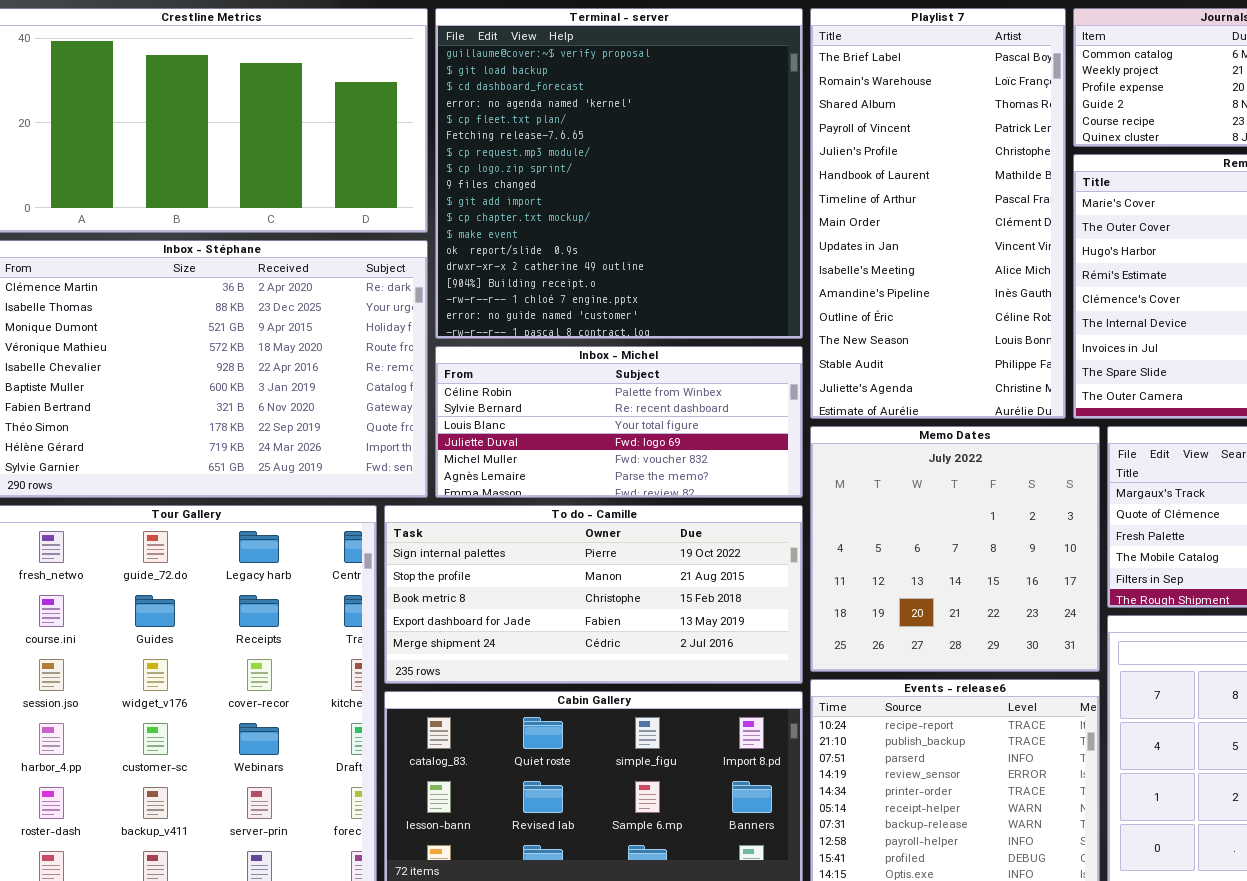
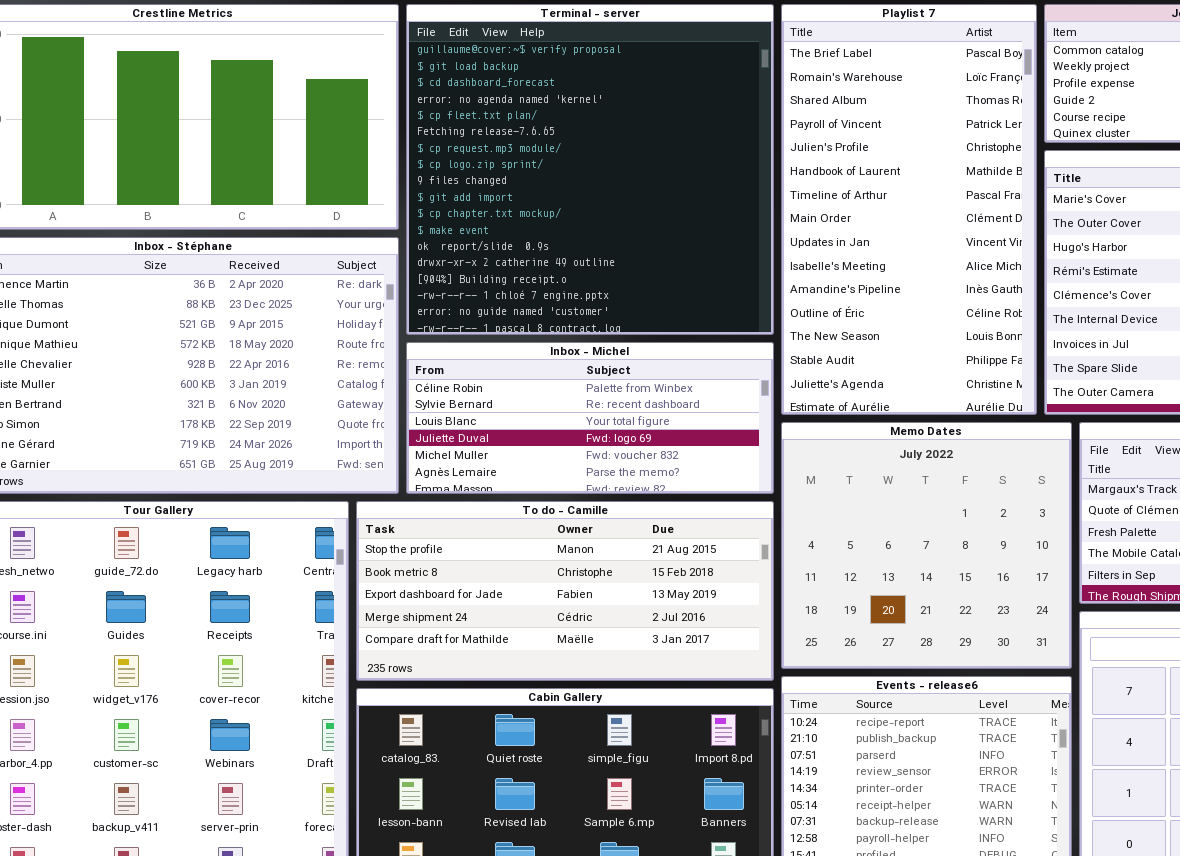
To do - Camille: [384,505,803,684] -> [356,501,774,681], scrolled down 1 row

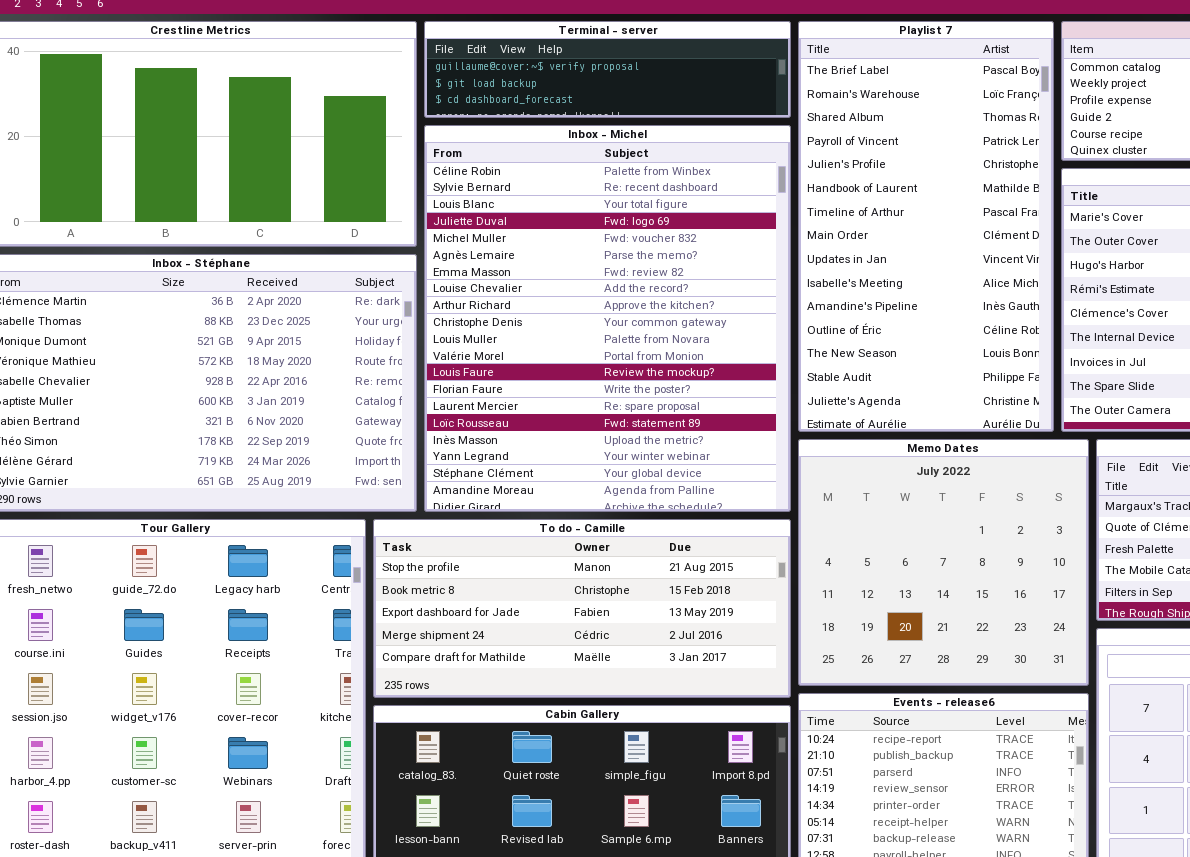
Terminal - server: [406,4,774,335] -> [424,21,791,118], resized
Inbox - Michel: [406,342,774,494] -> [424,125,791,512], resized

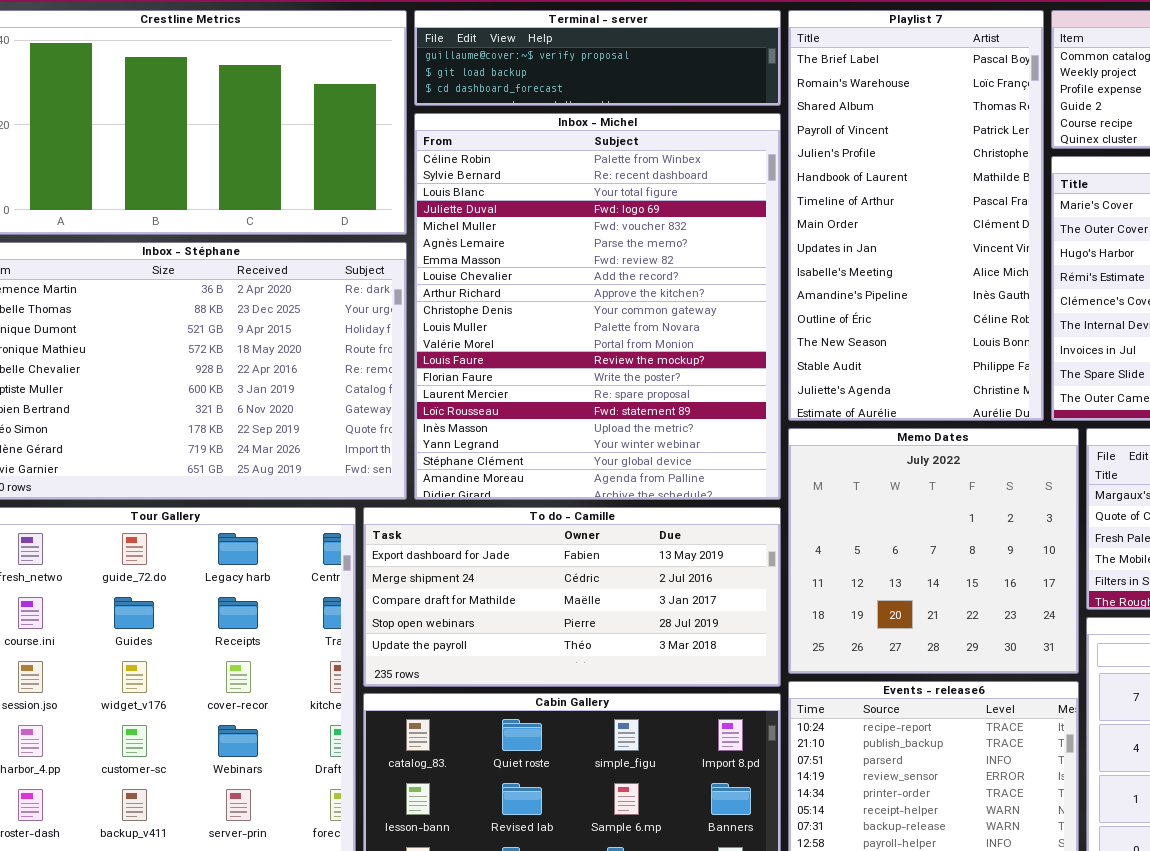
To do - Camille: [373,519,791,698] -> [363,507,781,687], scrolled down 2 rows

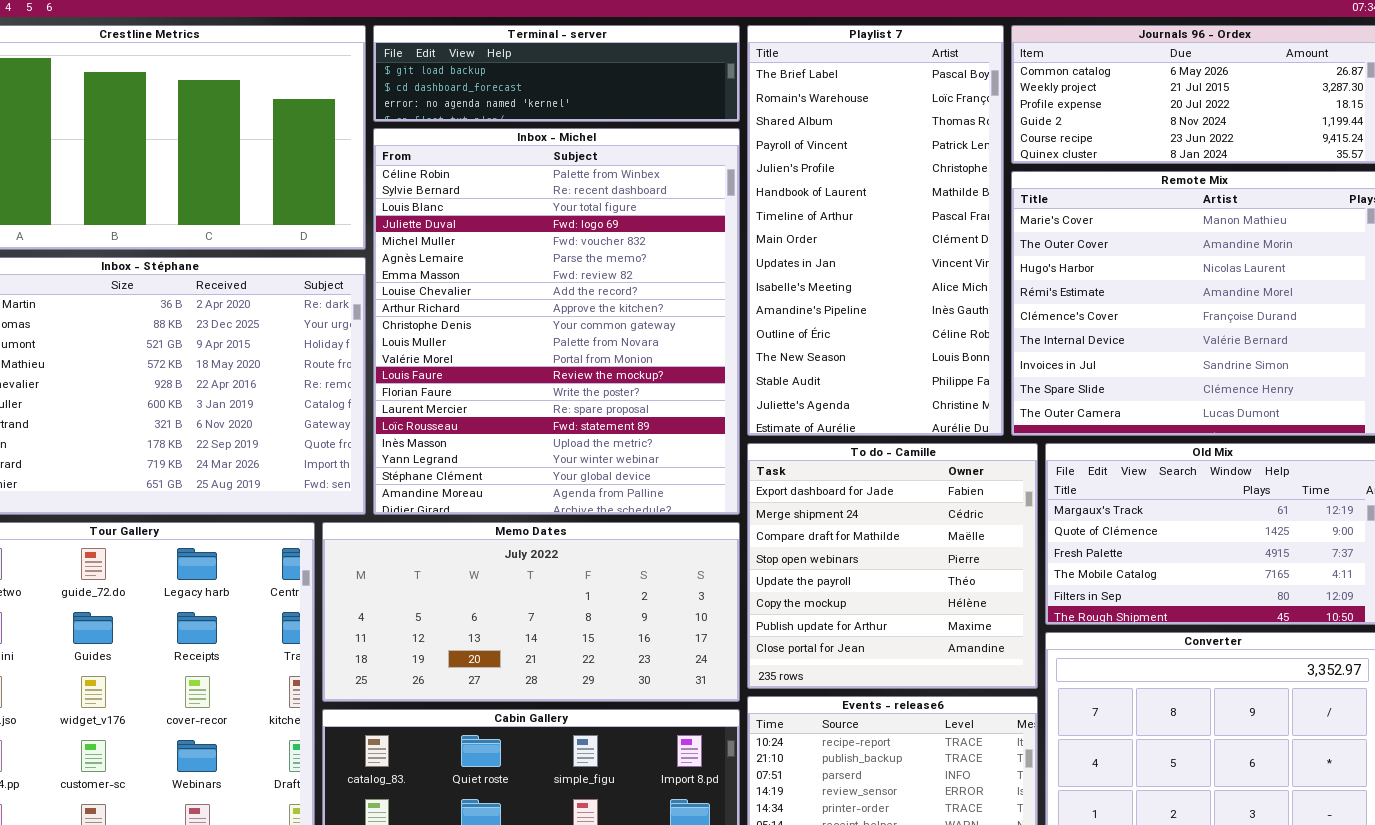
Terminal - server: [414,10,781,106] -> [373,25,740,122], scrolled down 1 row
Memo Dates: [788,428,1079,674] -> [322,522,740,702], moved, resized
To do - Camille: [363,507,781,687] -> [747,443,1038,689], moved, resized

